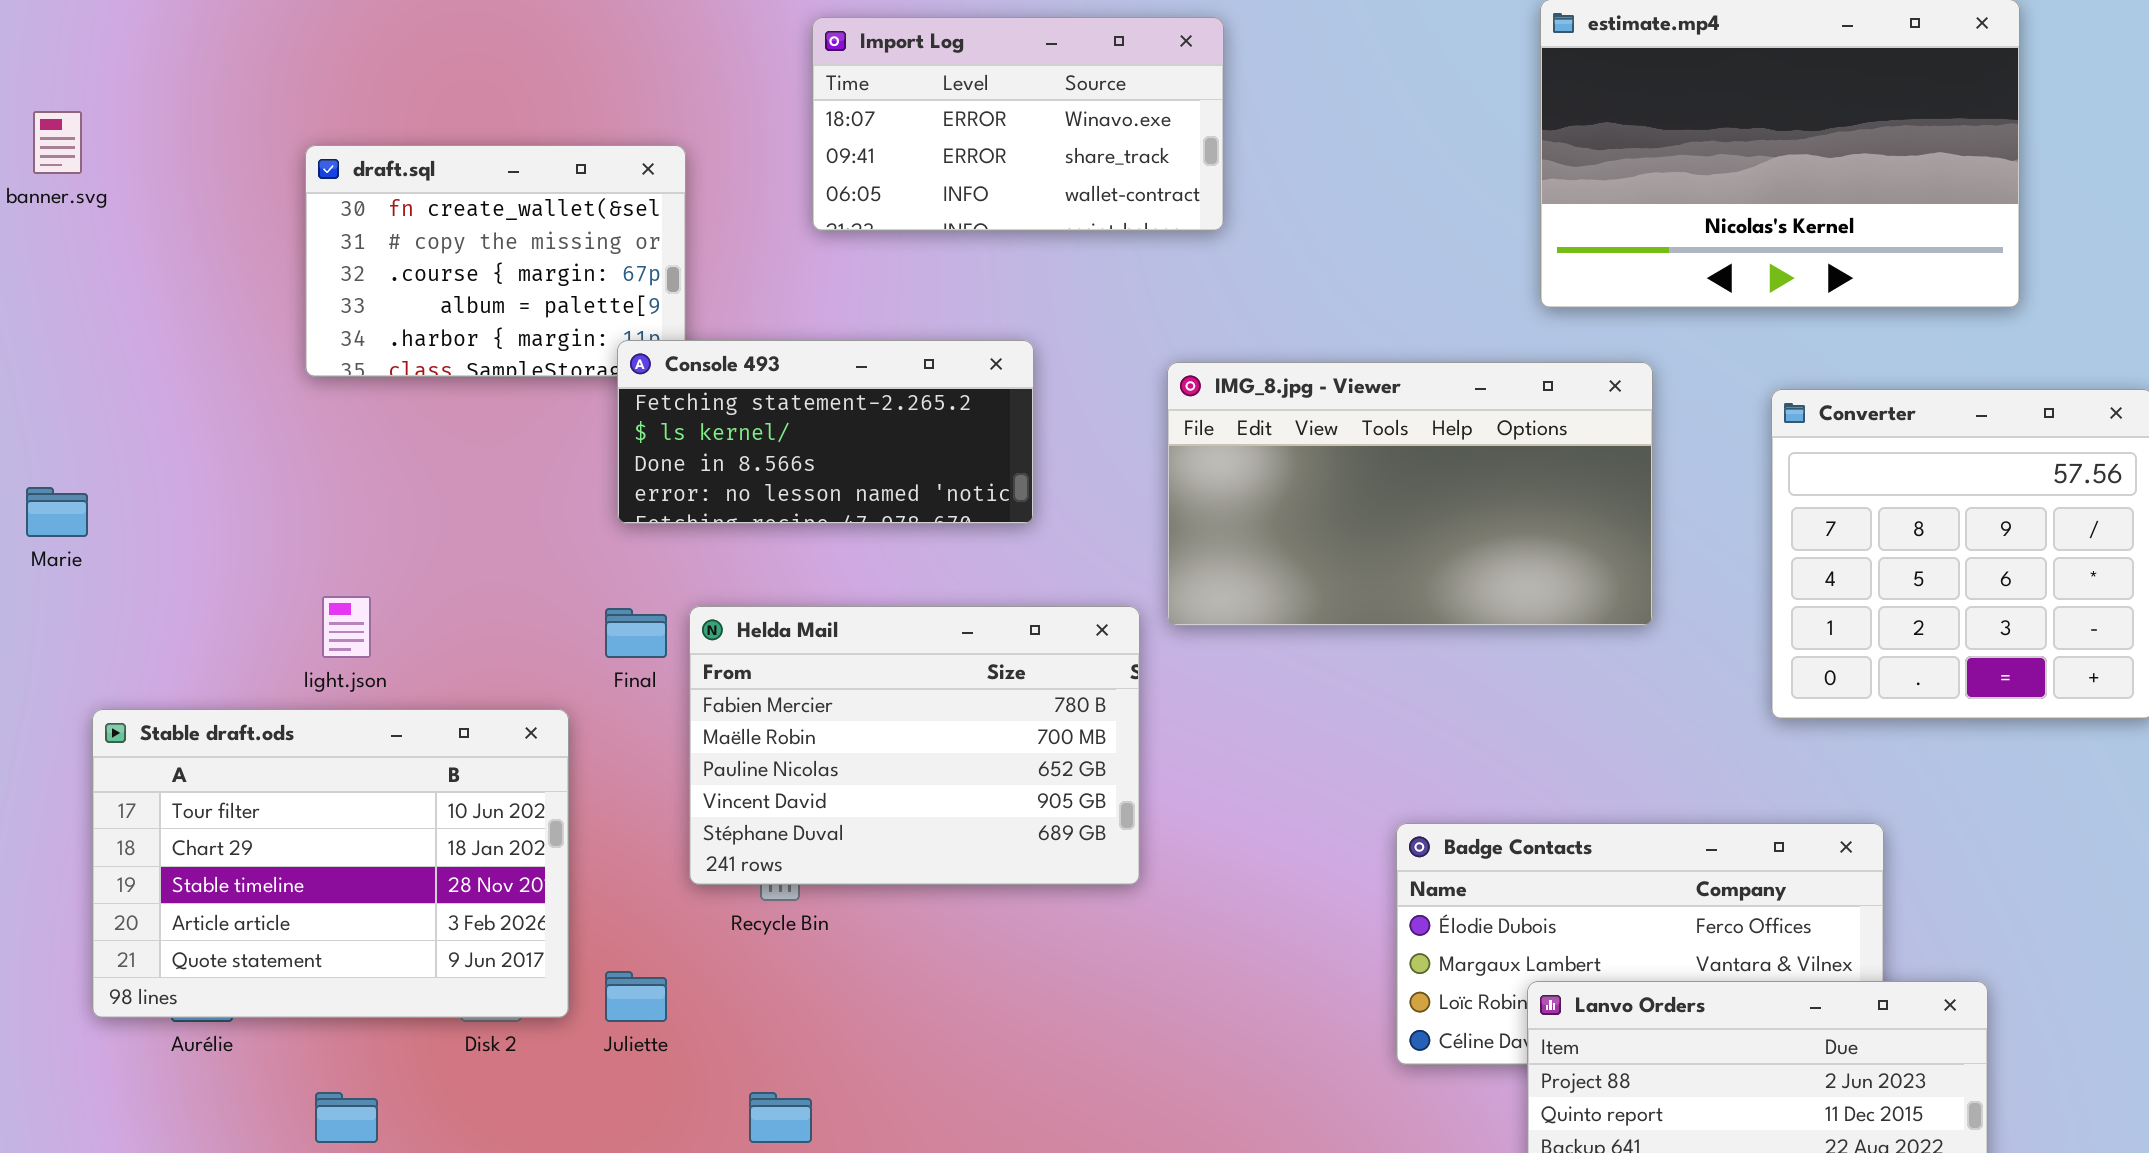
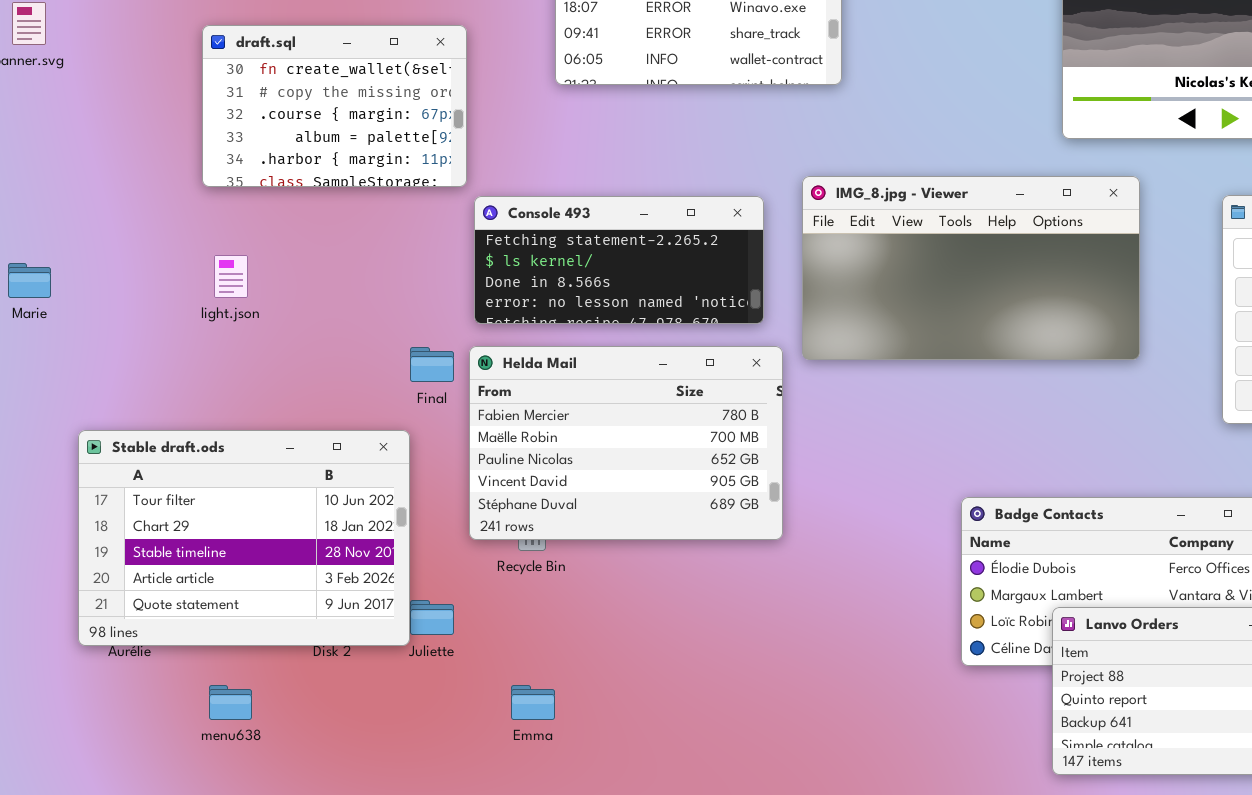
Console 493: [617,340,1034,524] -> [474,196,764,324], moved
light.json: [322,596,371,658] -> [214,255,248,298], moved
Stable draft.ods: [92,709,569,1018] -> [78,430,410,646], moved

